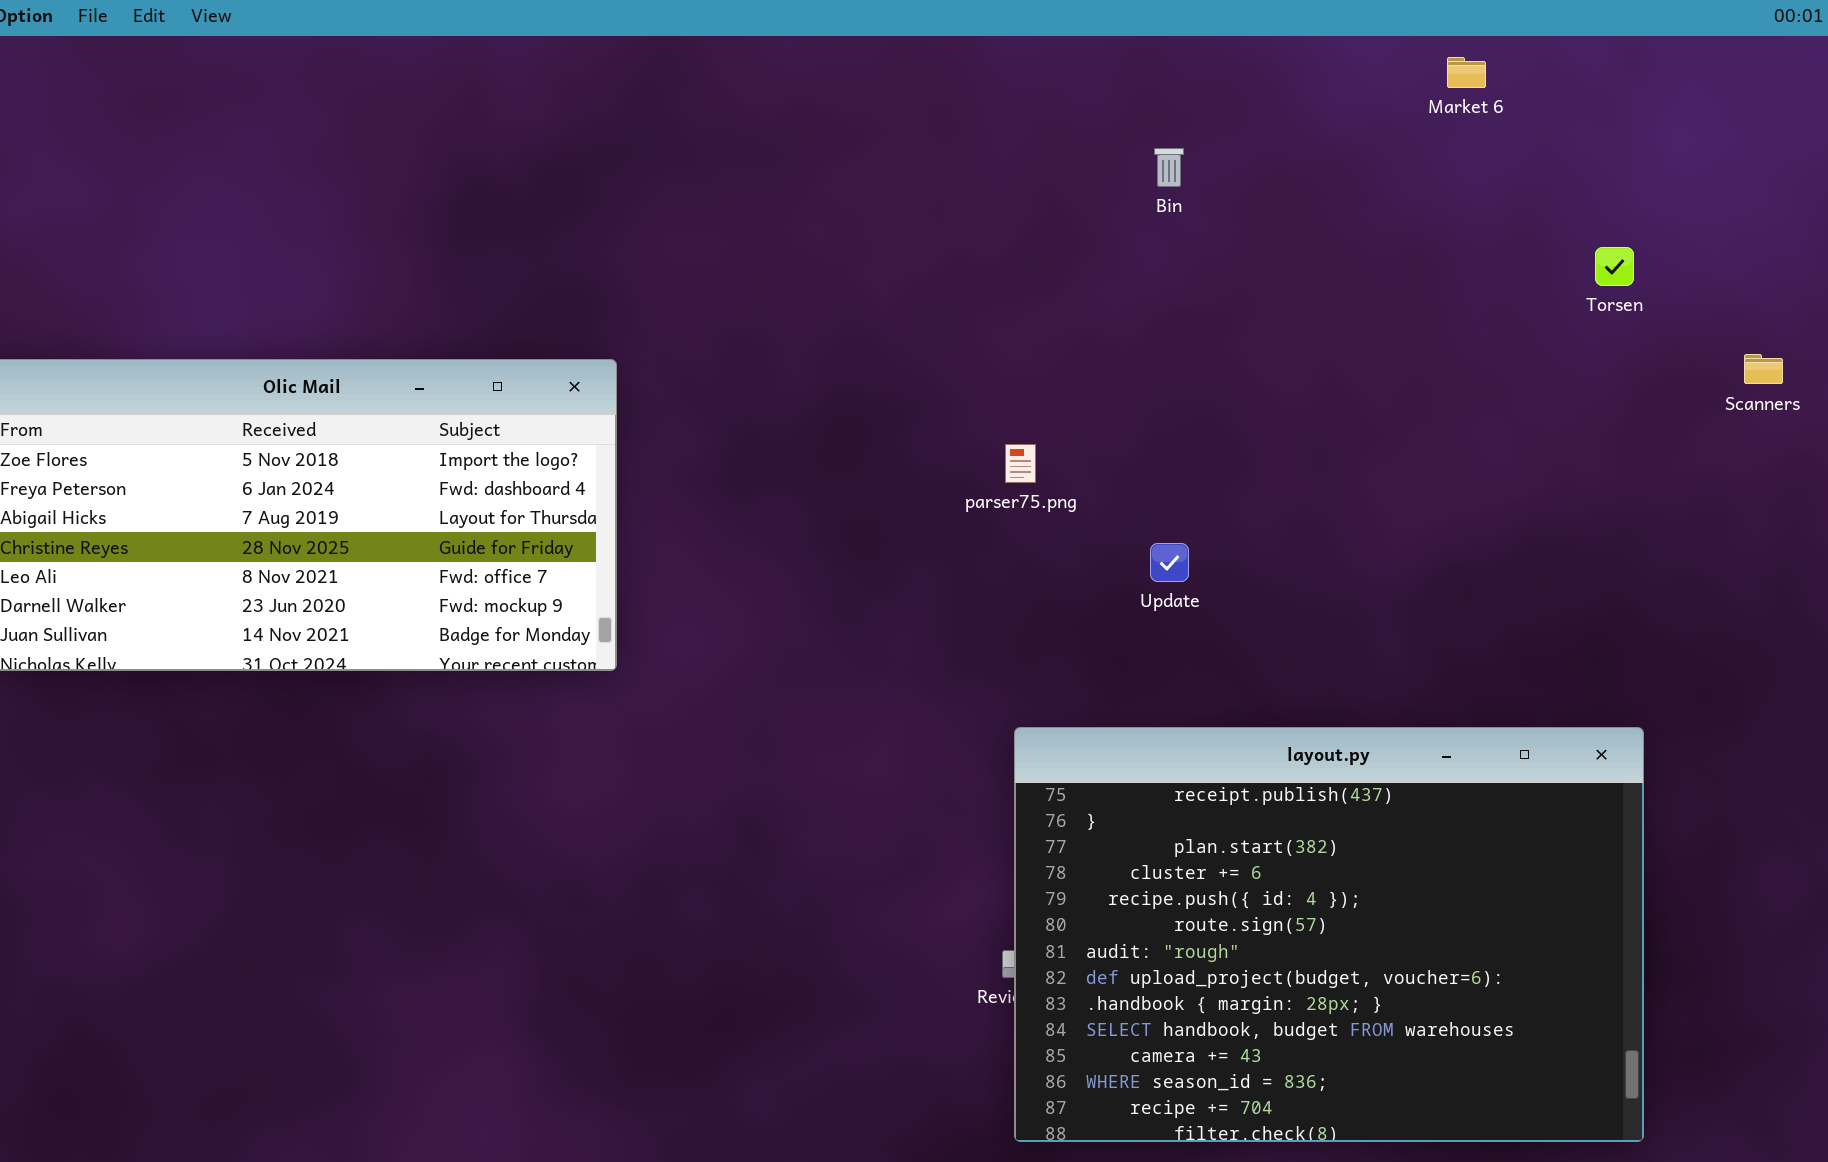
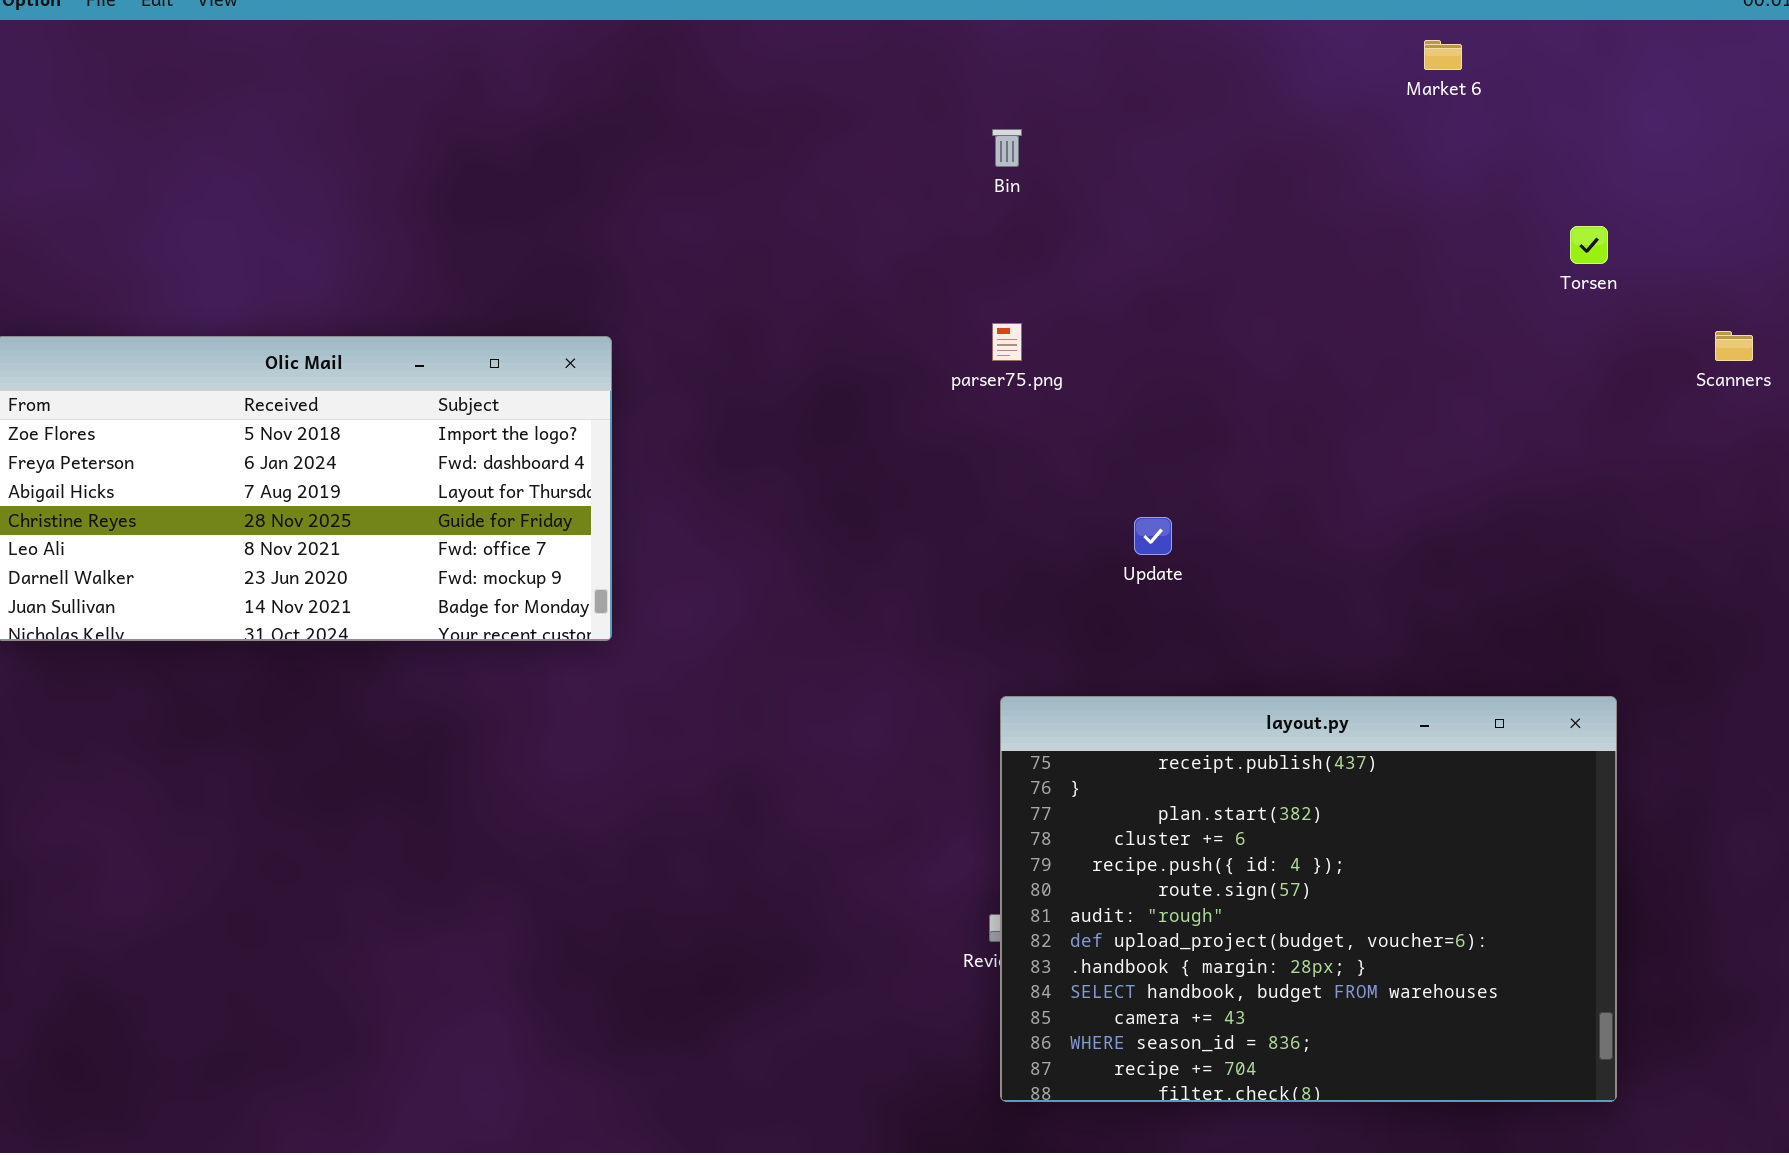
Bin: [1154,148,1184,187] -> [992,129,1022,167], moved
parser75.png: [1005,444,1036,483] -> [992,323,1022,361], moved

